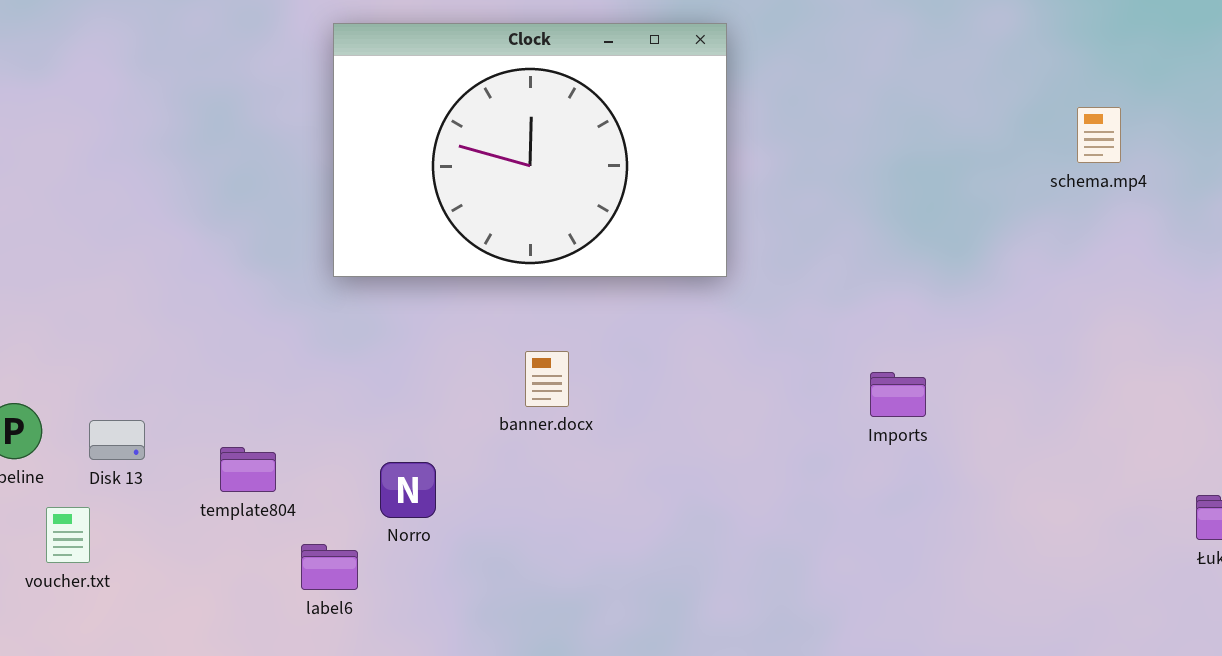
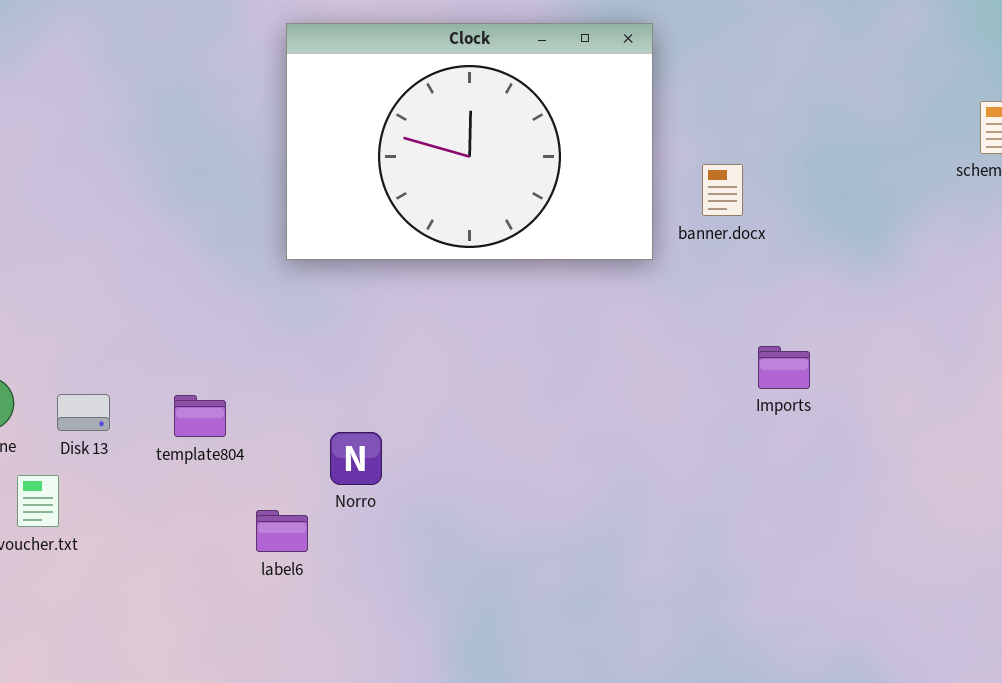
banner.docx: [525,351,569,407] -> [702,164,743,216], moved
Imports: [870,372,926,417] -> [758,346,810,389], moved
template804: [220,447,276,492] -> [174,395,226,437], moved

